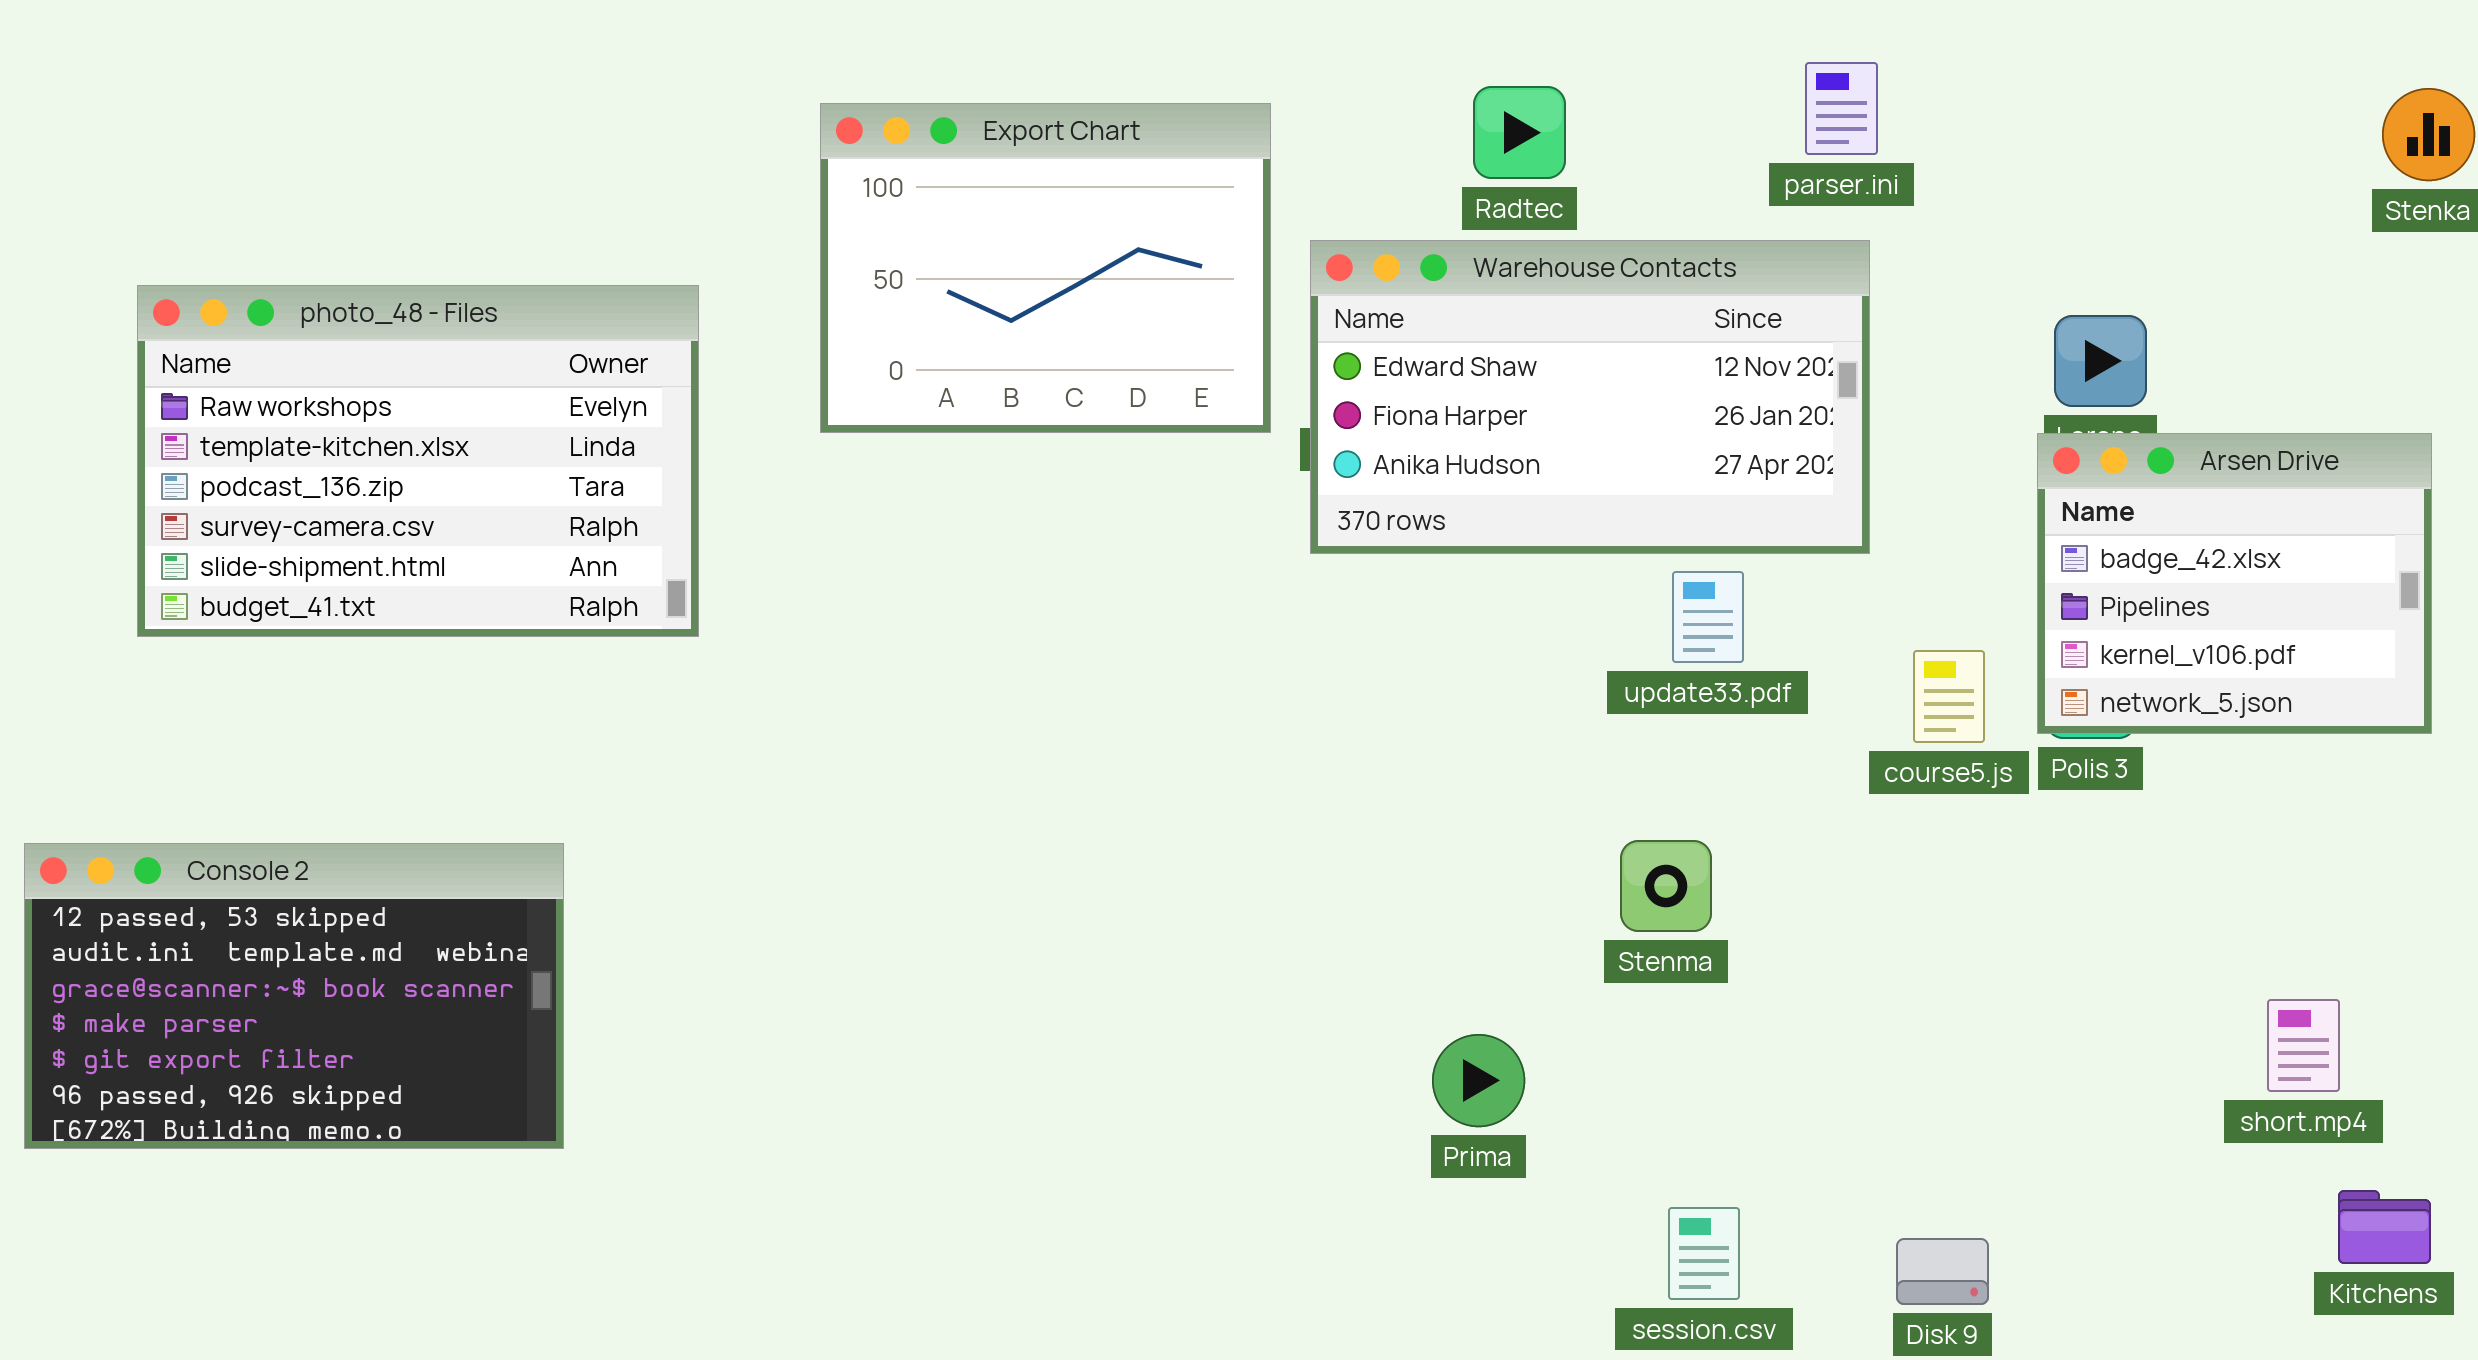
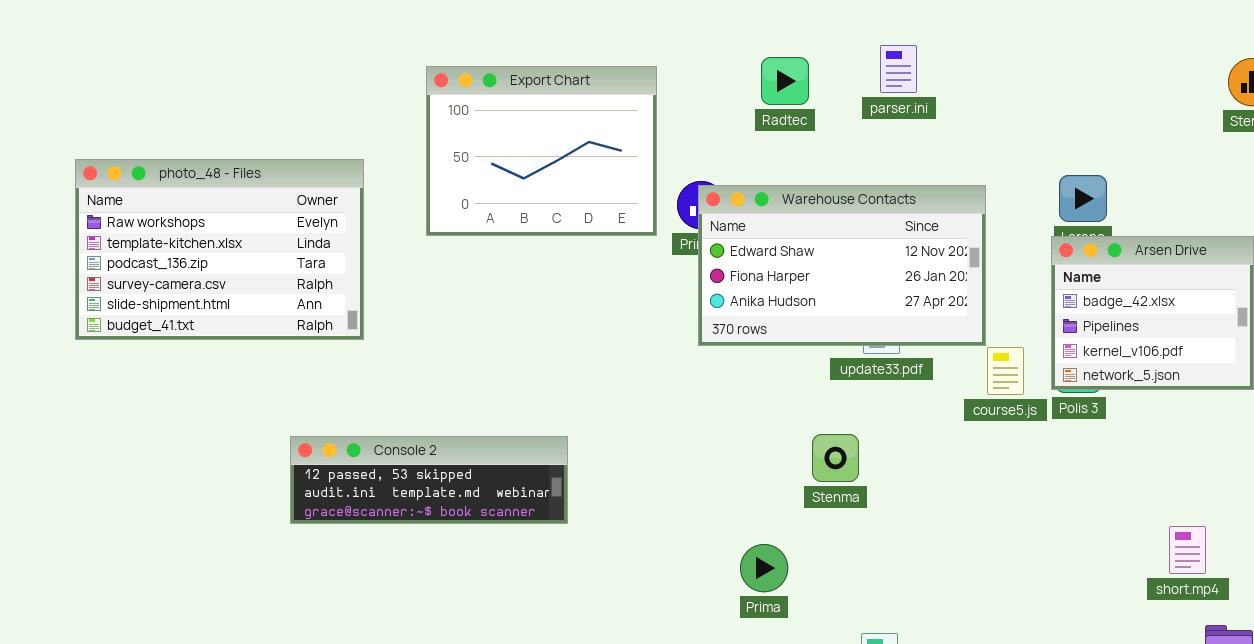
parser.ini: [1805,62,1878,155] -> [880,45,917,93], moved
Warehouse Contacts: [1310,240,1870,554] -> [698,185,986,346], moved
Stenma: [1620,840,1712,932] -> [812,434,859,482], moved
Console 2: [24,843,564,1149] -> [290,436,568,524], moved, resized

